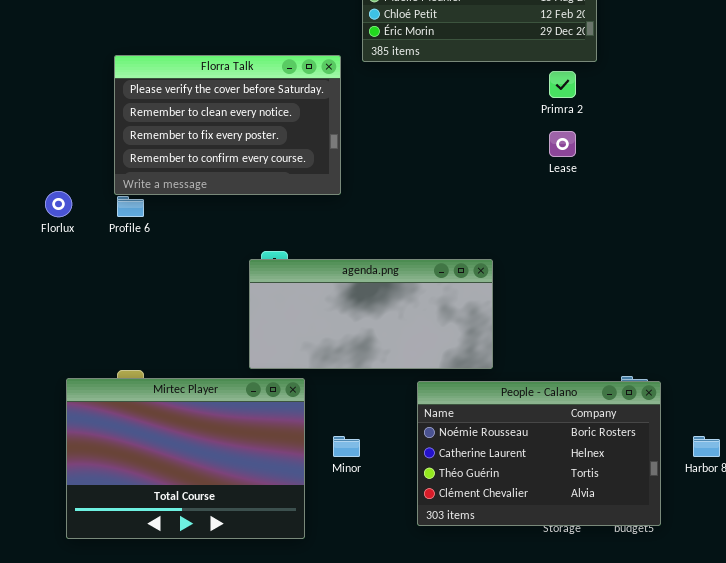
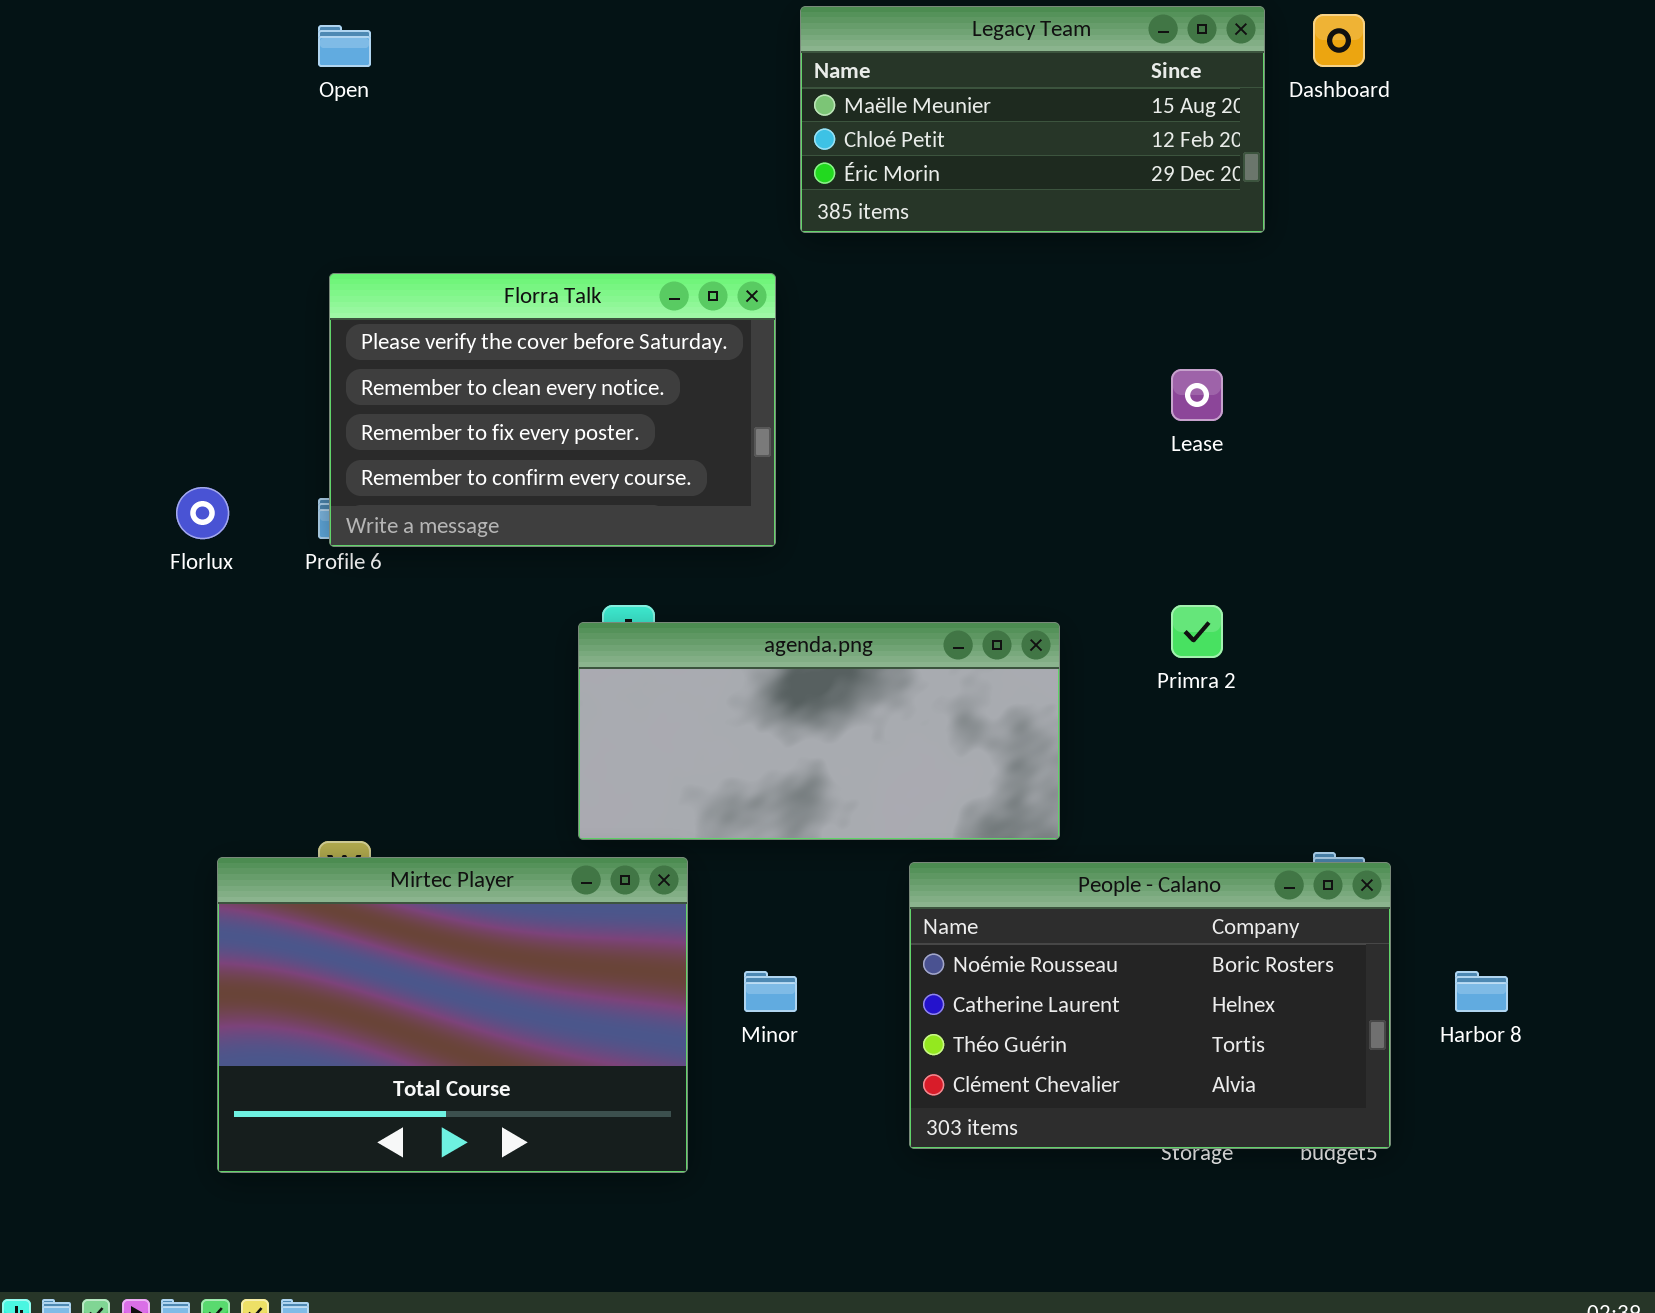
Florra Talk: [114,55,341,195] -> [329,273,776,547], moved
Primra 2: [549,71,576,98] -> [1171,605,1223,658], moved

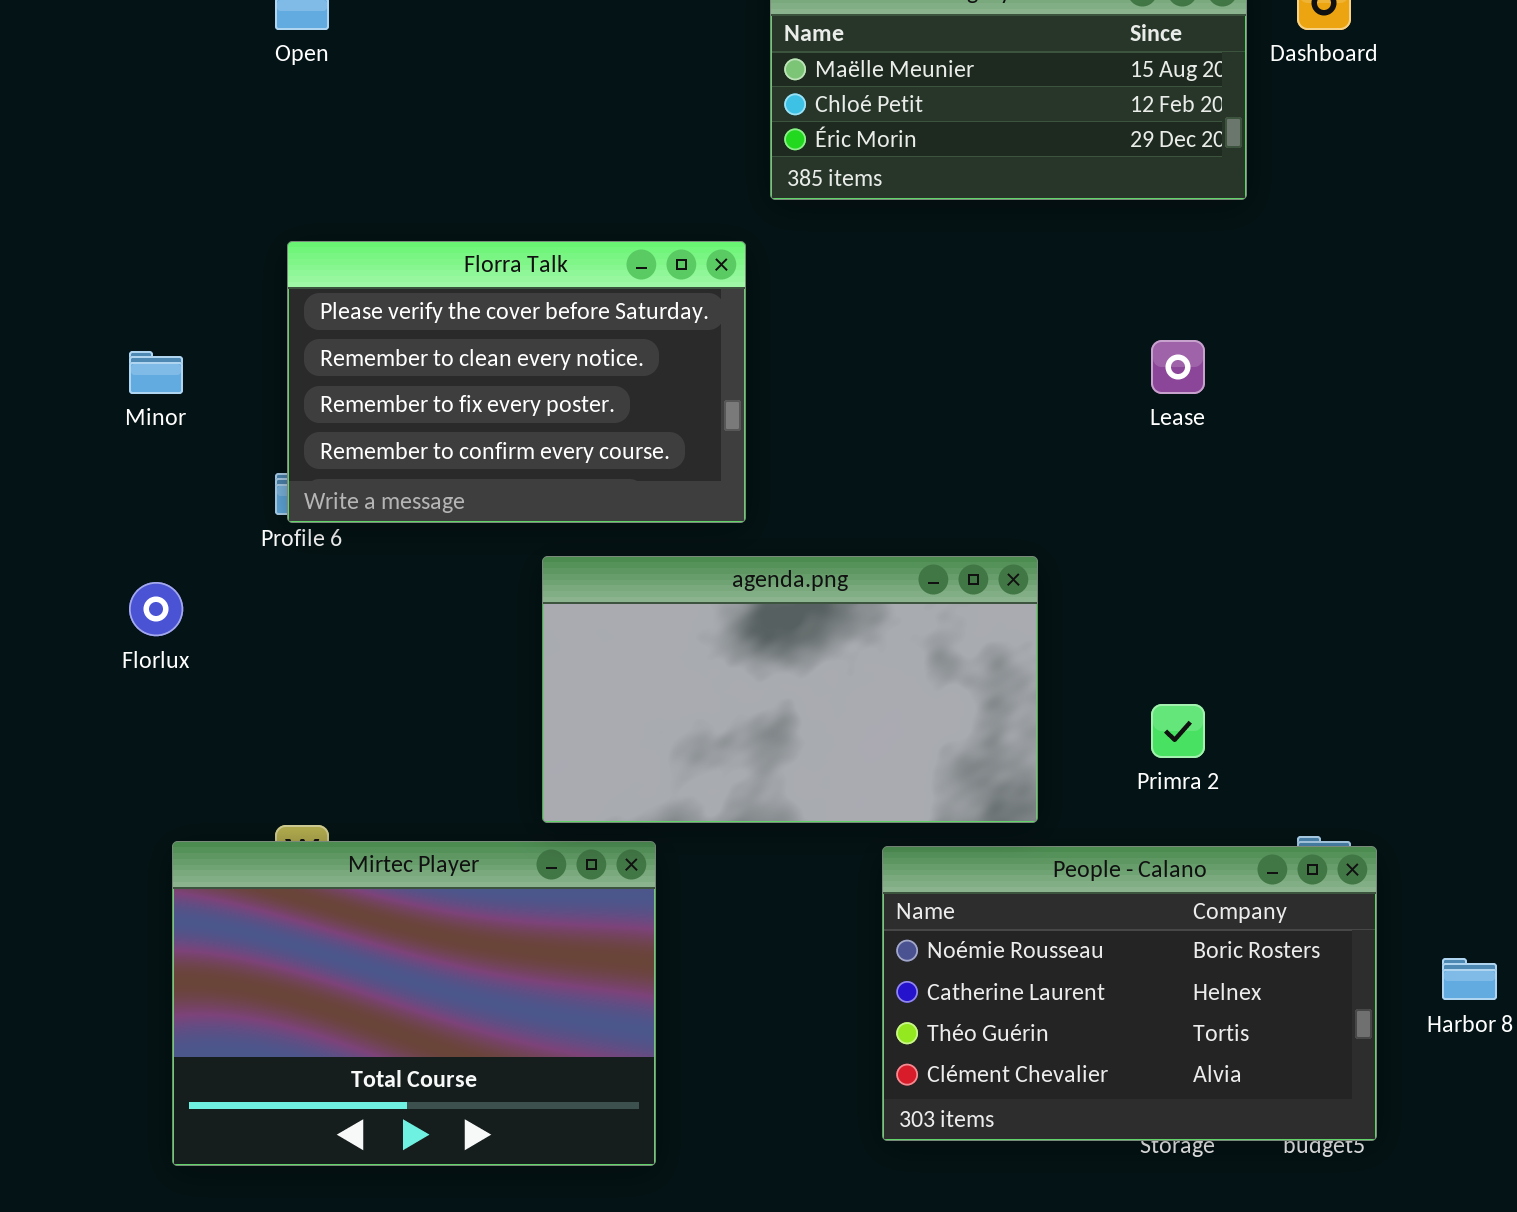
Florlux: [176,487,229,539] -> [129,582,183,636], moved
Primra 2: [1171,605,1223,658] -> [1151,704,1205,758], moved
agenda.png: [578,622,1060,840] -> [542,556,1038,823], resized
Minor: [744,971,797,1012] -> [129,351,183,394], moved

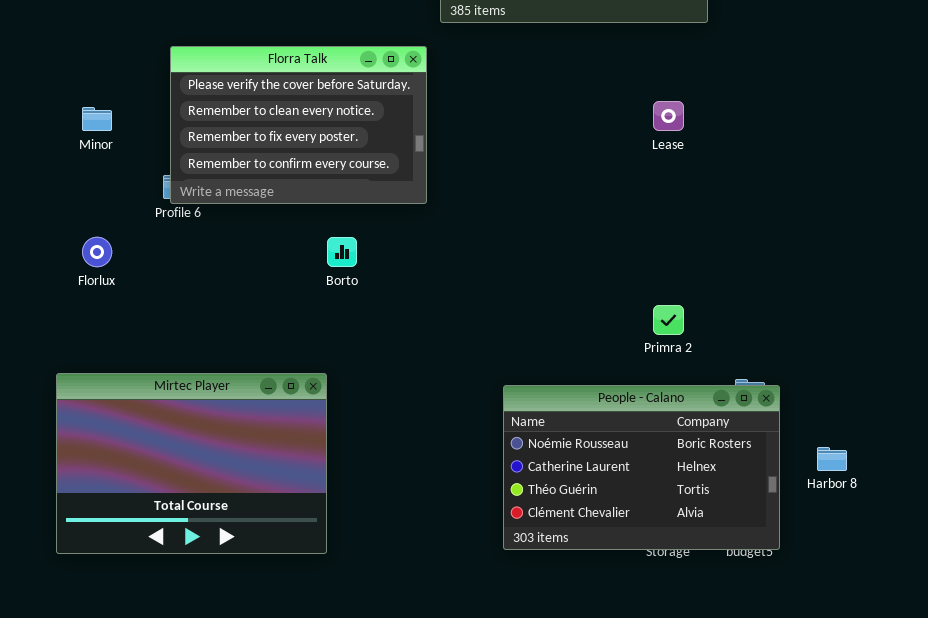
agenda.png: [542,556,1038,823] -> none, closed
Mirtec Player: [172,841,656,1166] -> [56,373,327,554], moved

